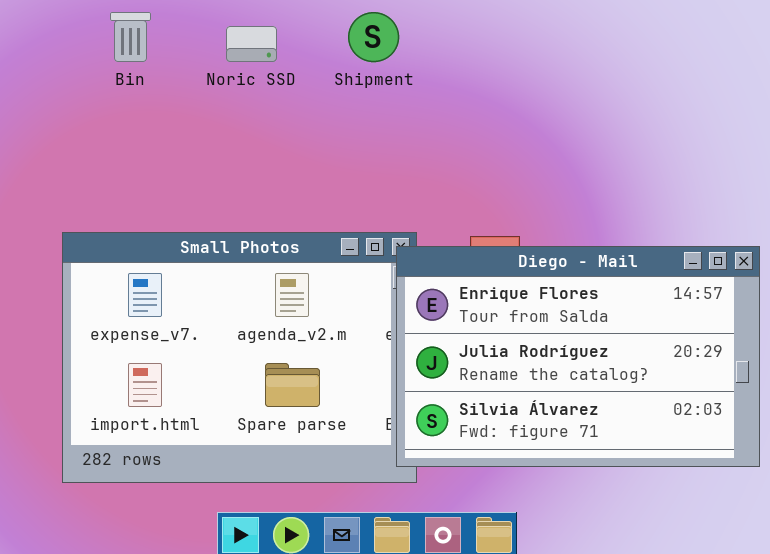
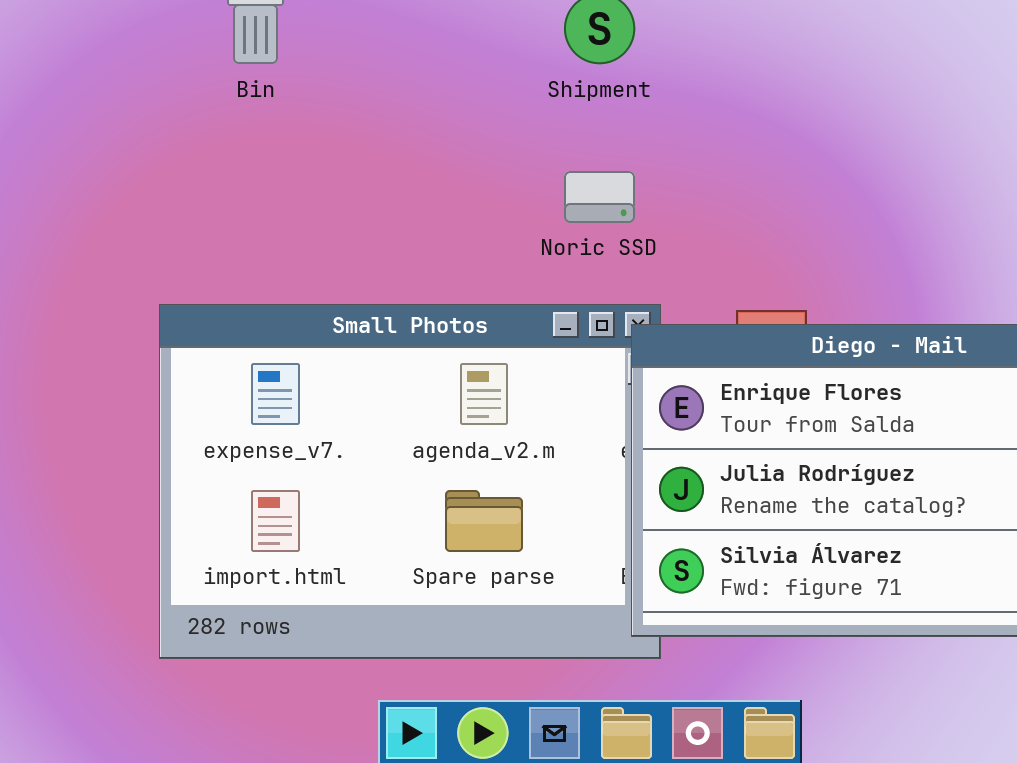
Noric SSD: [226,26,277,62] -> [564,171,635,223], moved

